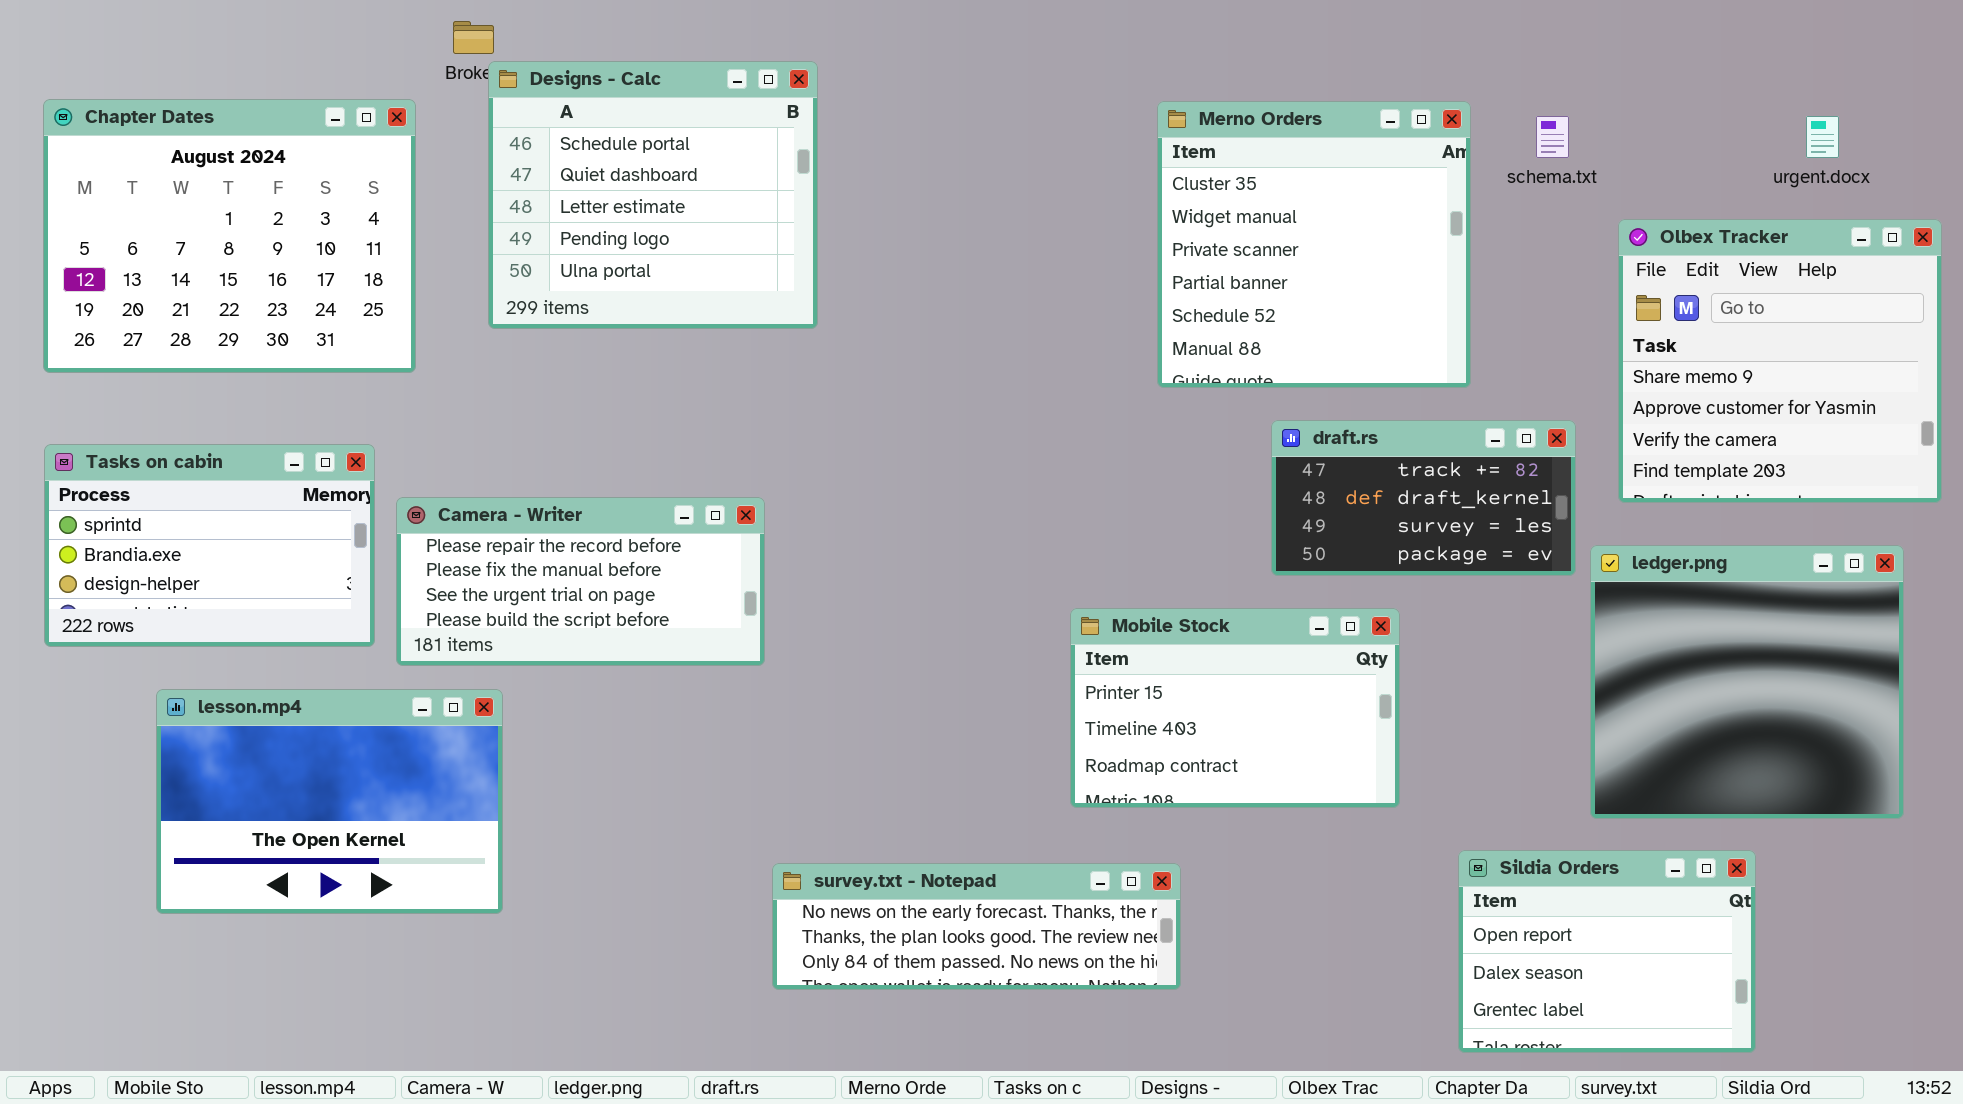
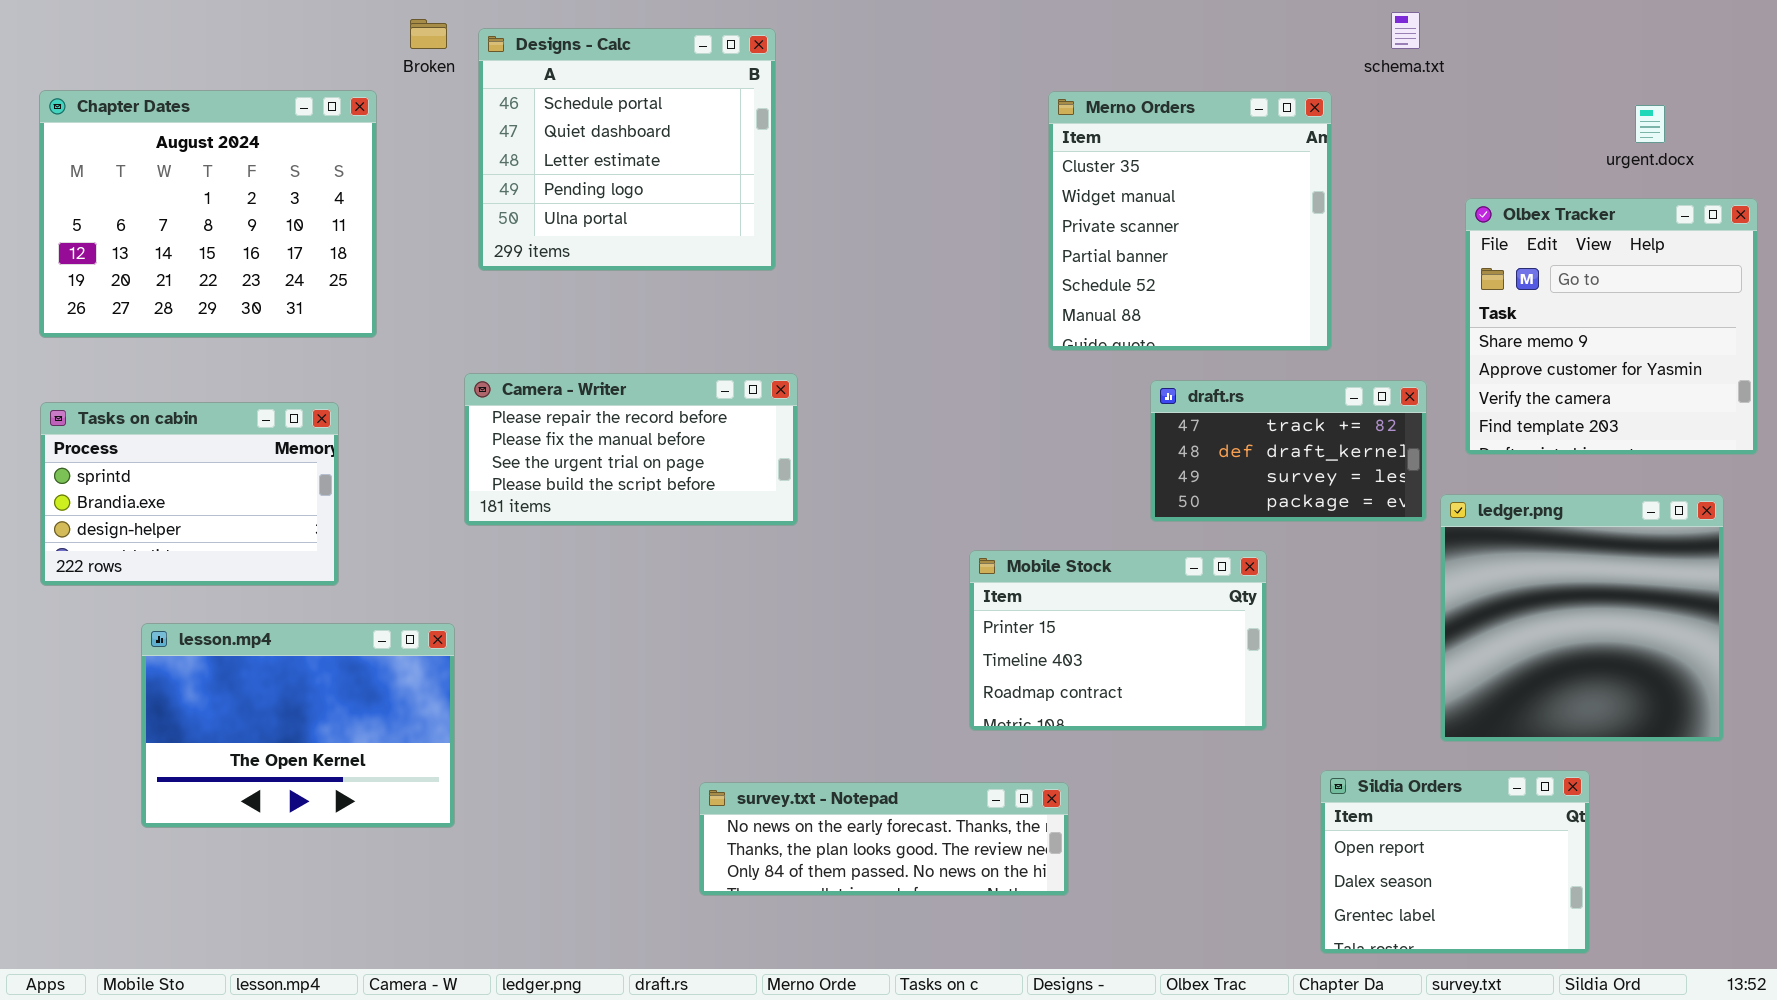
Designs - Calc: [488,61,818,329] -> [478,28,776,271], moved
schema.txt: [1536,116,1569,158] -> [1391,12,1420,49], moved
Camera - Writer: [396,497,765,666] -> [464,373,798,526], moved

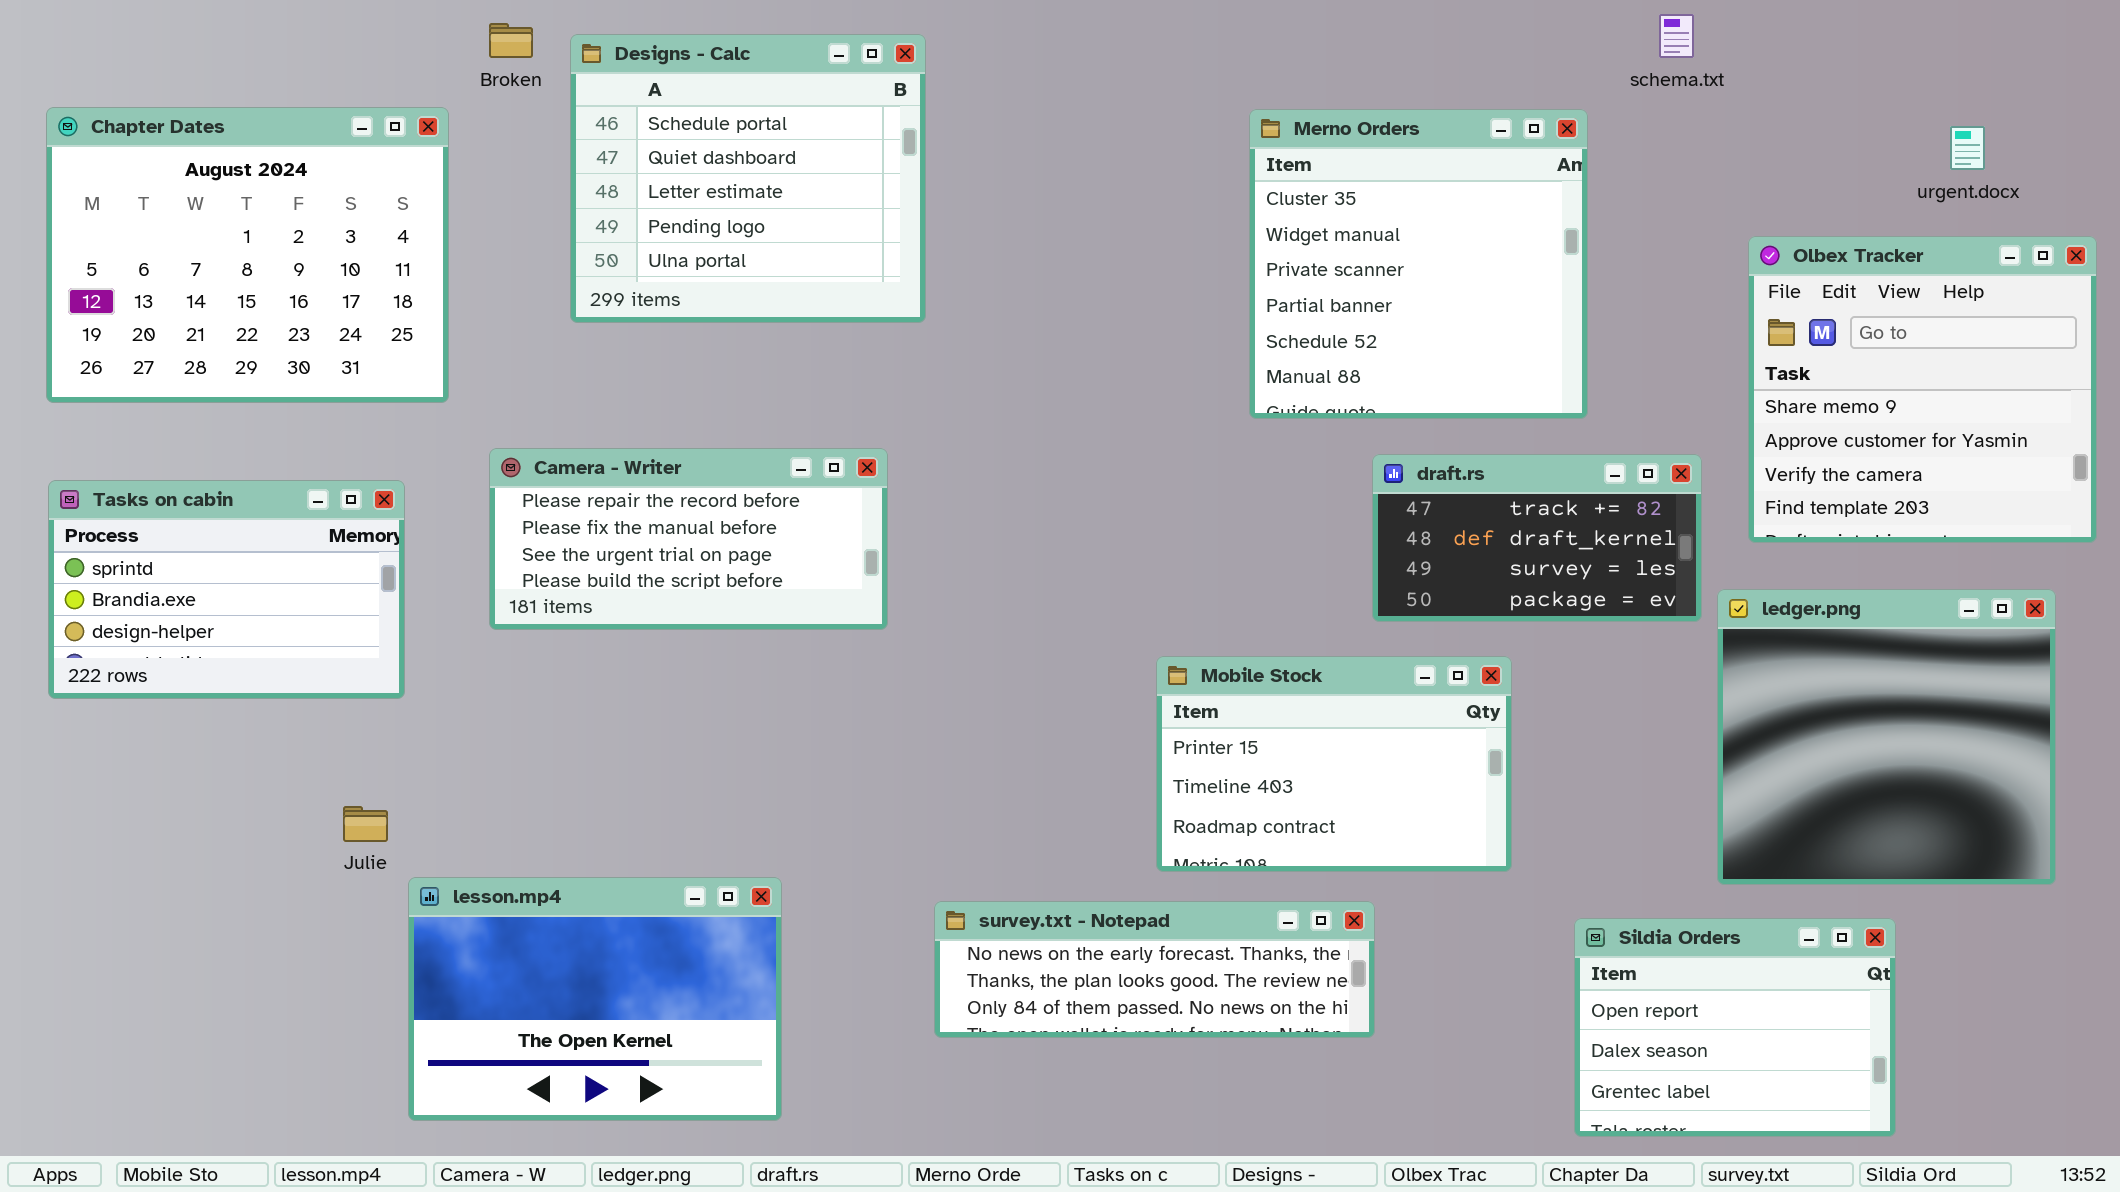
Camera - Writer: [464,373,798,526] -> [489,448,888,630], moved
lesson.mp4: [141,623,455,828] -> [408,877,782,1121], moved
survey.txt - Notepad: [699,782,1069,896] -> [934,901,1375,1038], moved

